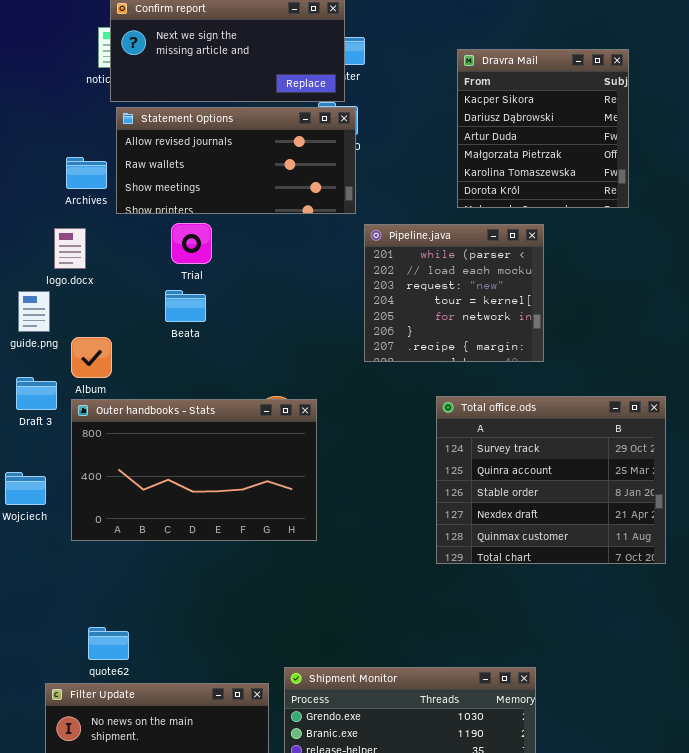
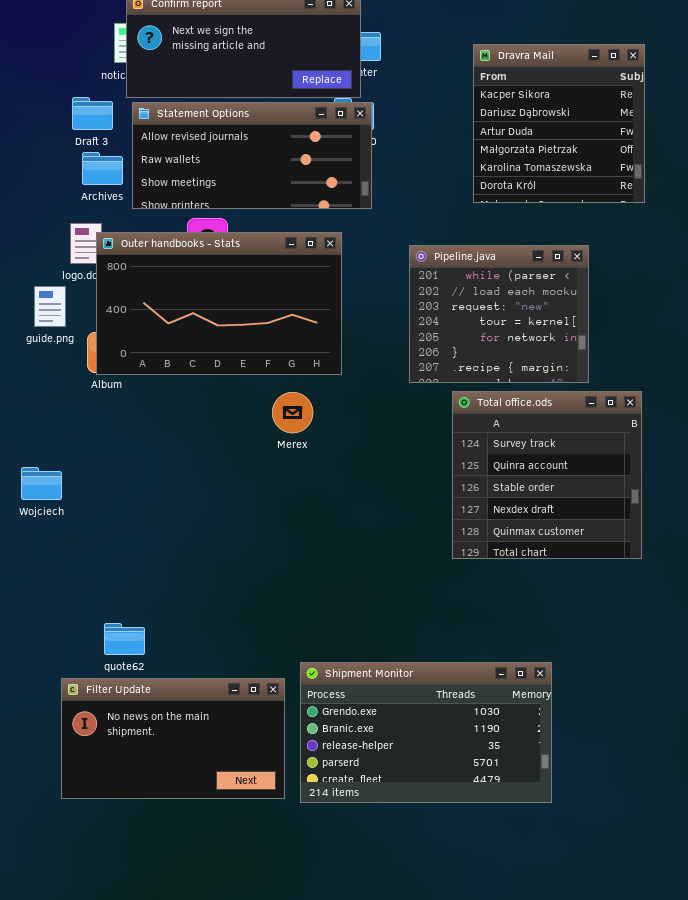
Pipeline.java: [364,224,544,362] -> [409,245,589,383], moved
Draft 3: [16,377,57,410] -> [72,97,113,130], moved
Total office.ods: [436,396,666,564] -> [452,391,642,559], resized
Outer handbooks - Stats: [71,399,317,541] -> [96,232,342,375], moved

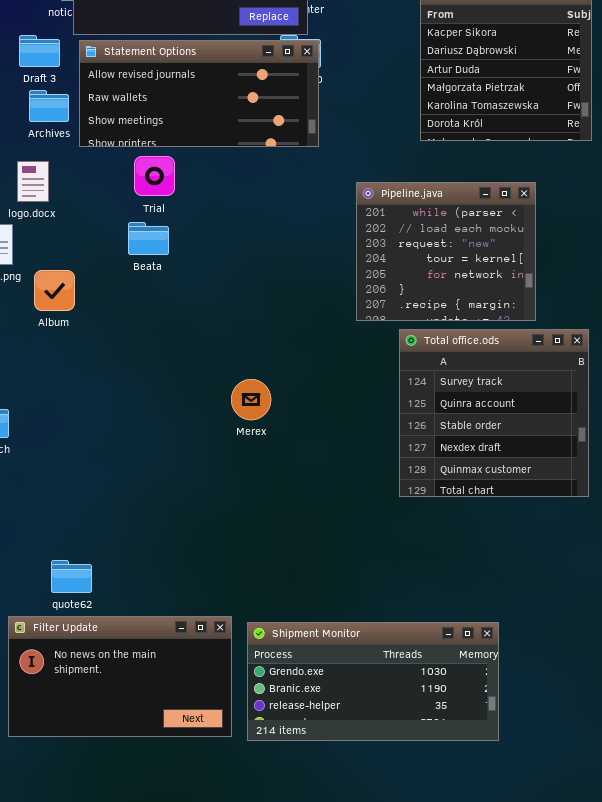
Outer handbooks - Stats: [96,232,342,375] -> none, closed
Merex: [272,392,313,433] -> [231,379,271,420], moved
Shipment Monitor: [300,662,552,803] -> [247,622,499,741], resized

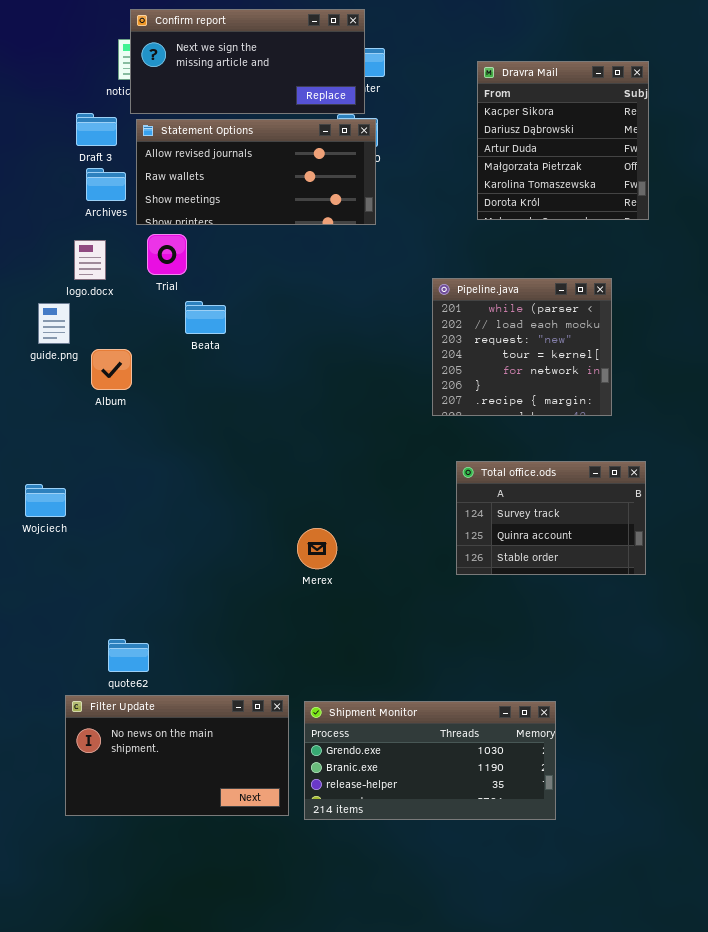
Trial: [134,156,175,196] -> [147,234,187,275], moved
Pipeline.java: [356,182,536,321] -> [432,278,612,416], moved
Total office.ods: [399,329,589,497] -> [456,461,646,575], resized
Merex: [231,379,271,420] -> [297,528,337,569], moved

